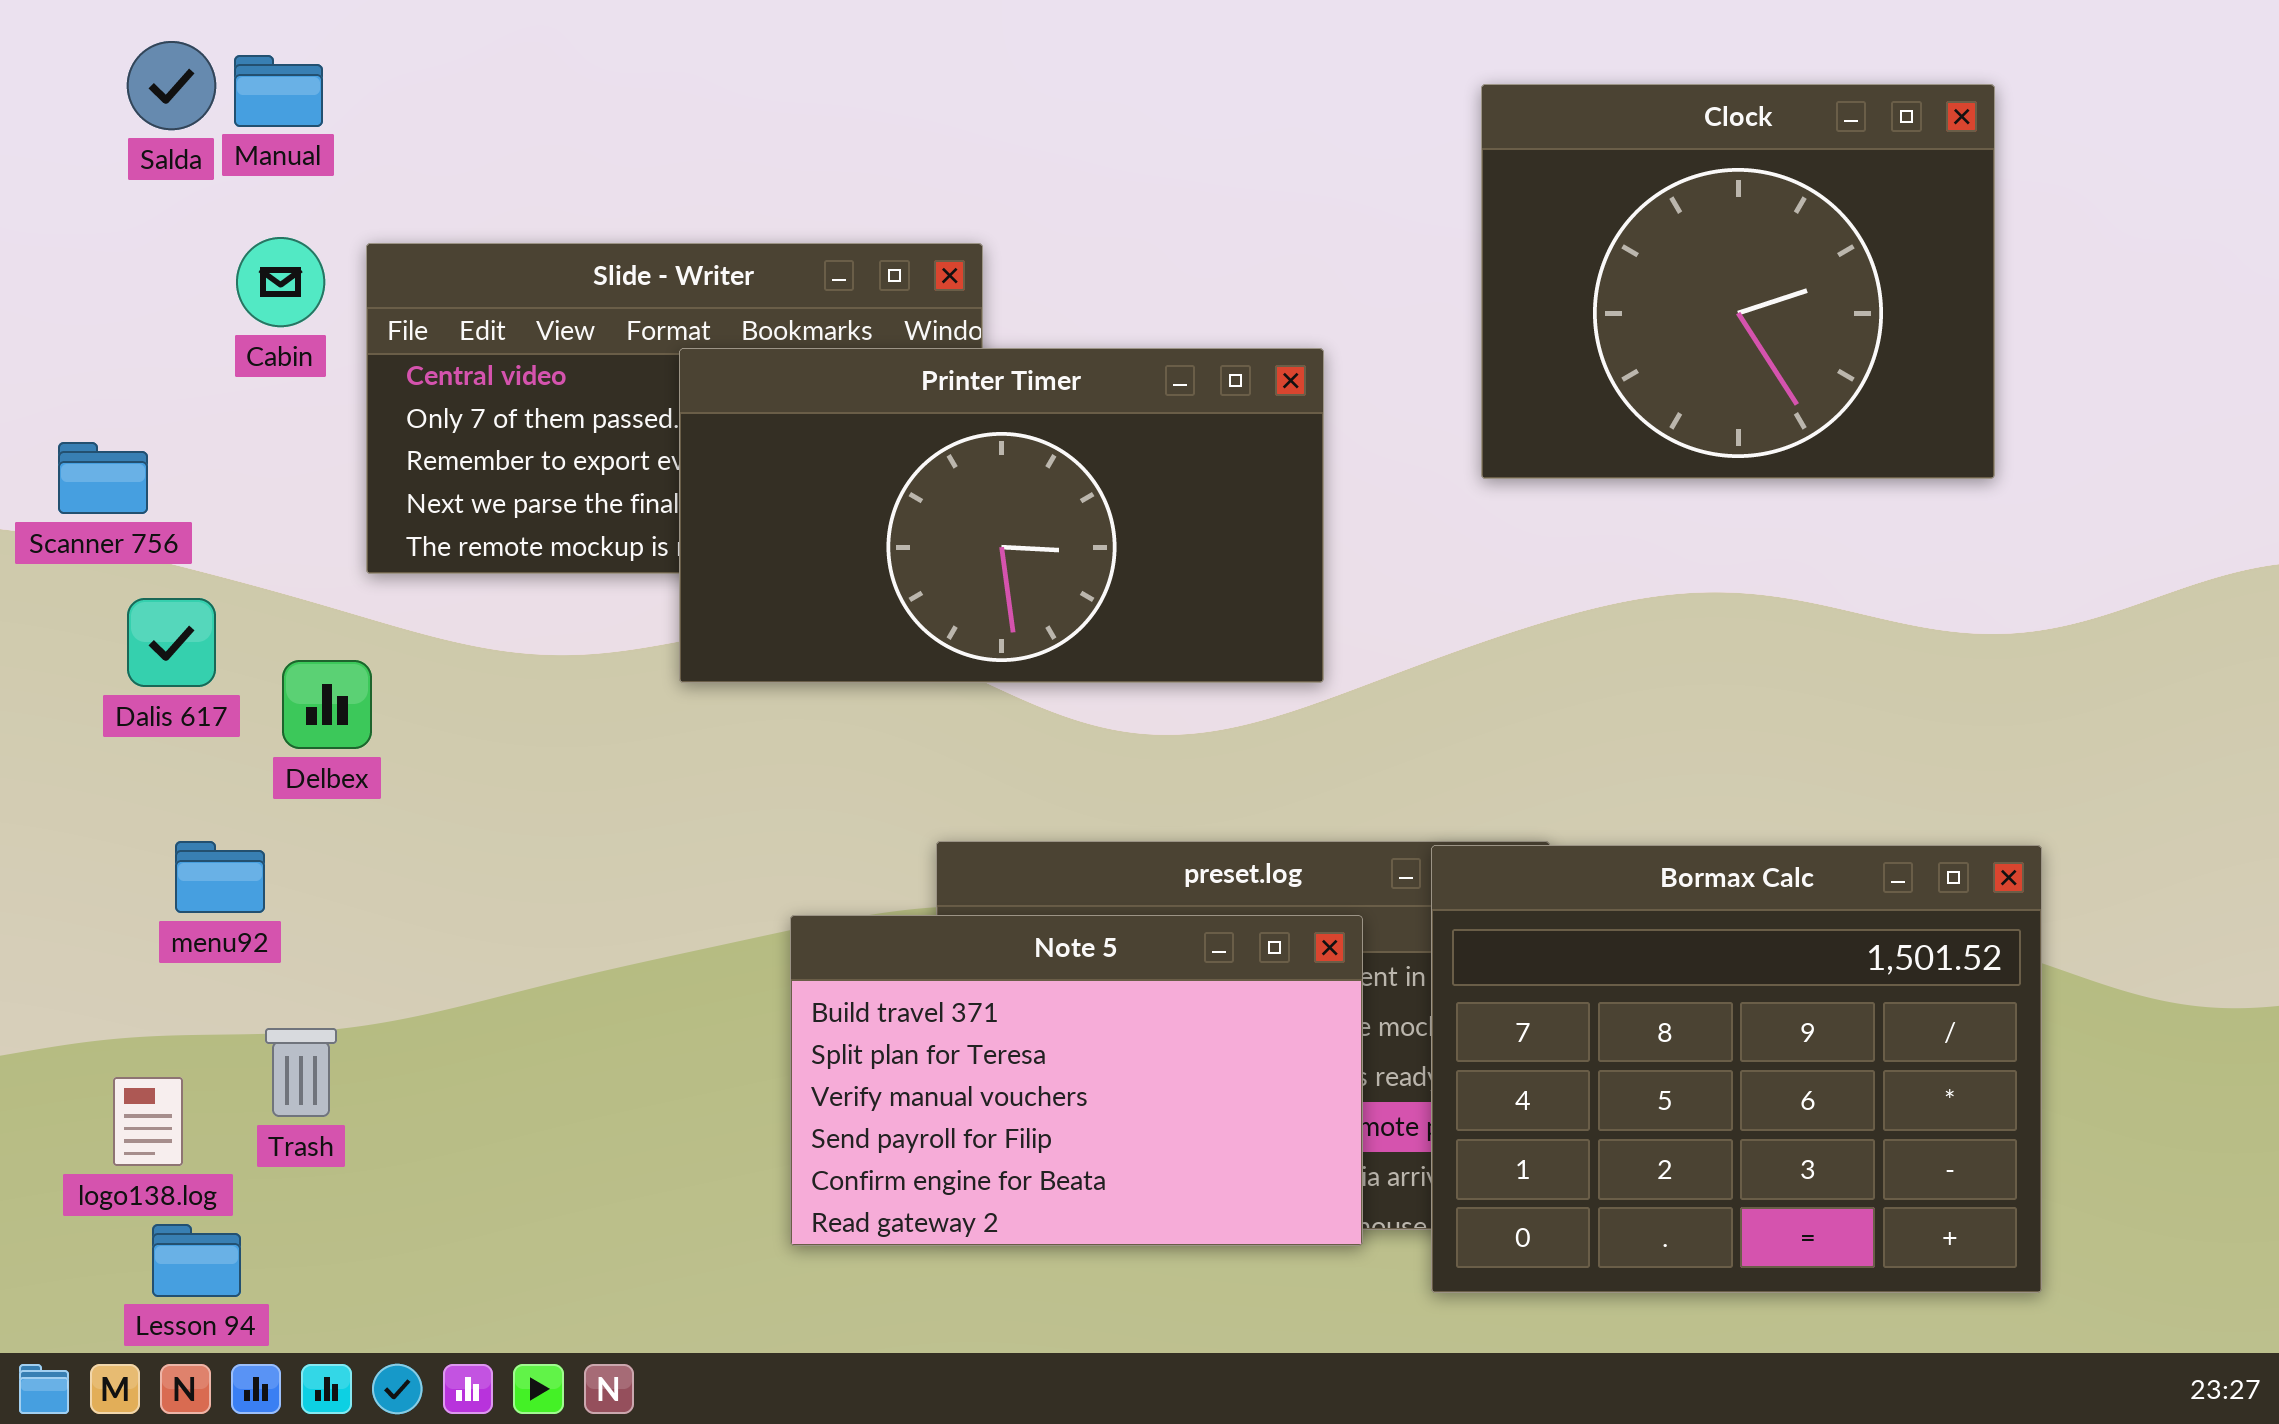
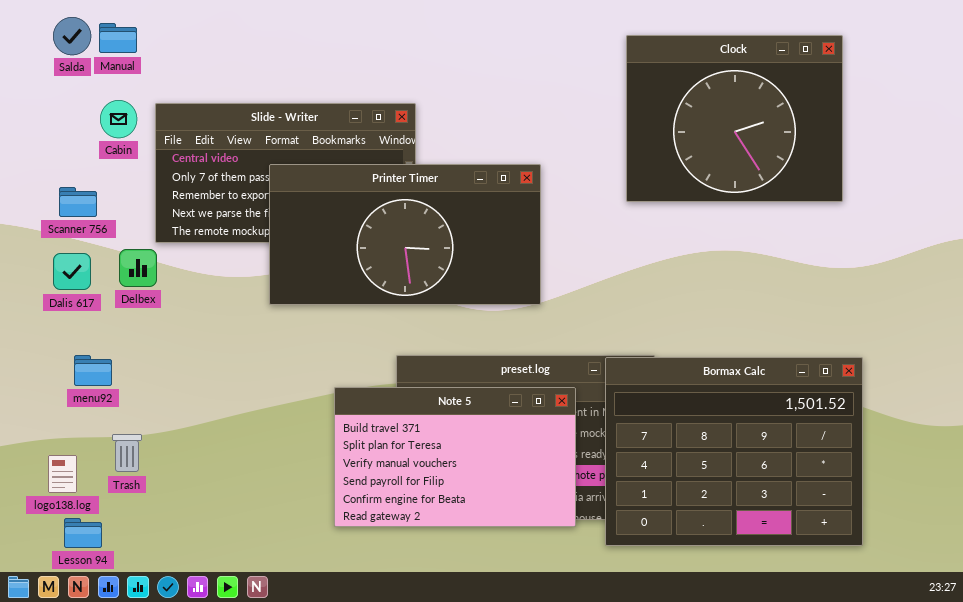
Printer Timer: [679,348,1324,683] -> [269,164,541,305], moved
Scanner 756: [58,442,148,514] -> [59,187,97,217], moved
Delbex: [282,660,372,749] -> [119,249,157,287], moved

